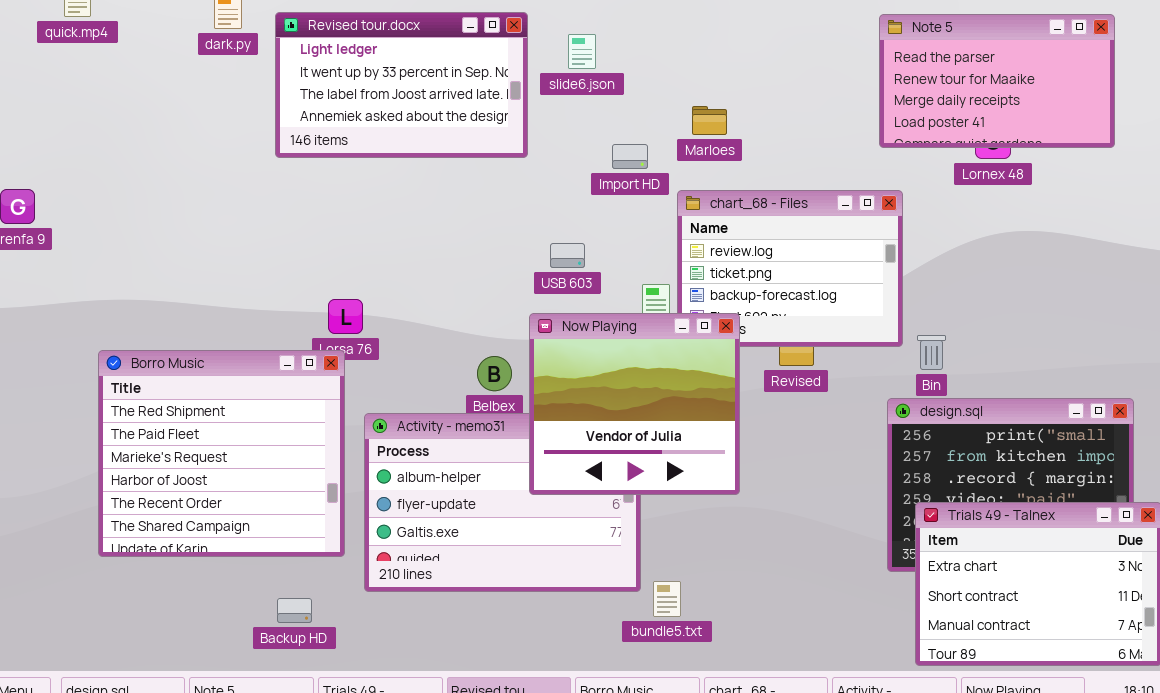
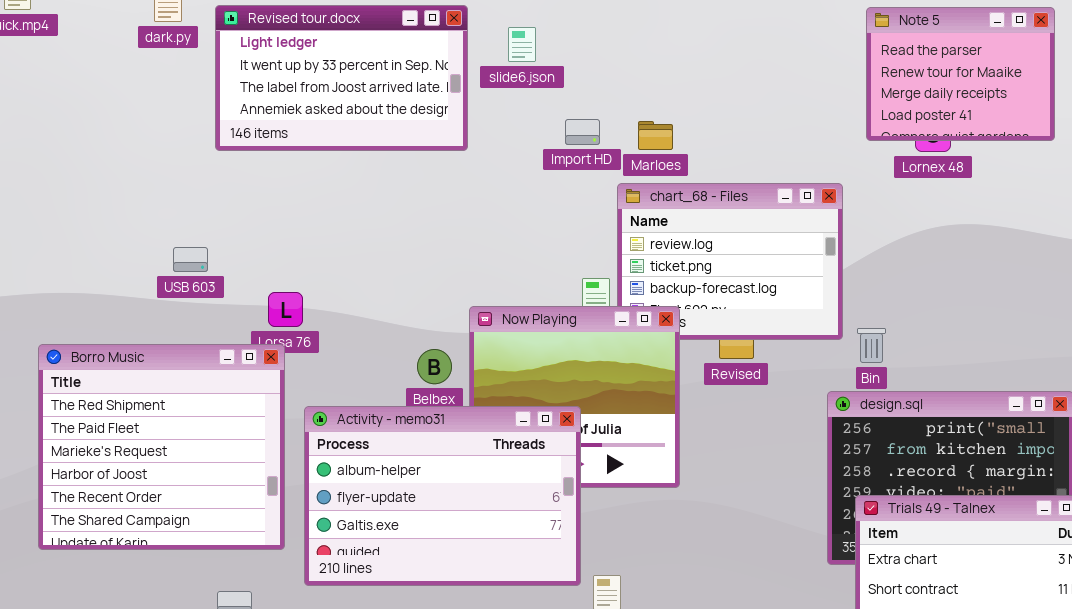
Note 5: [879,14,1115,148] -> [866,7,1055,141], resized
Marloes: [692,106,727,135] -> [638,121,673,150], moved
Import HD: [612,144,648,169] -> [565,119,600,145], moved
USB 603: [550,243,585,268] -> [173,247,208,272], moved
Activity - memo31: [364,413,641,592] -> [304,406,581,586], raised

